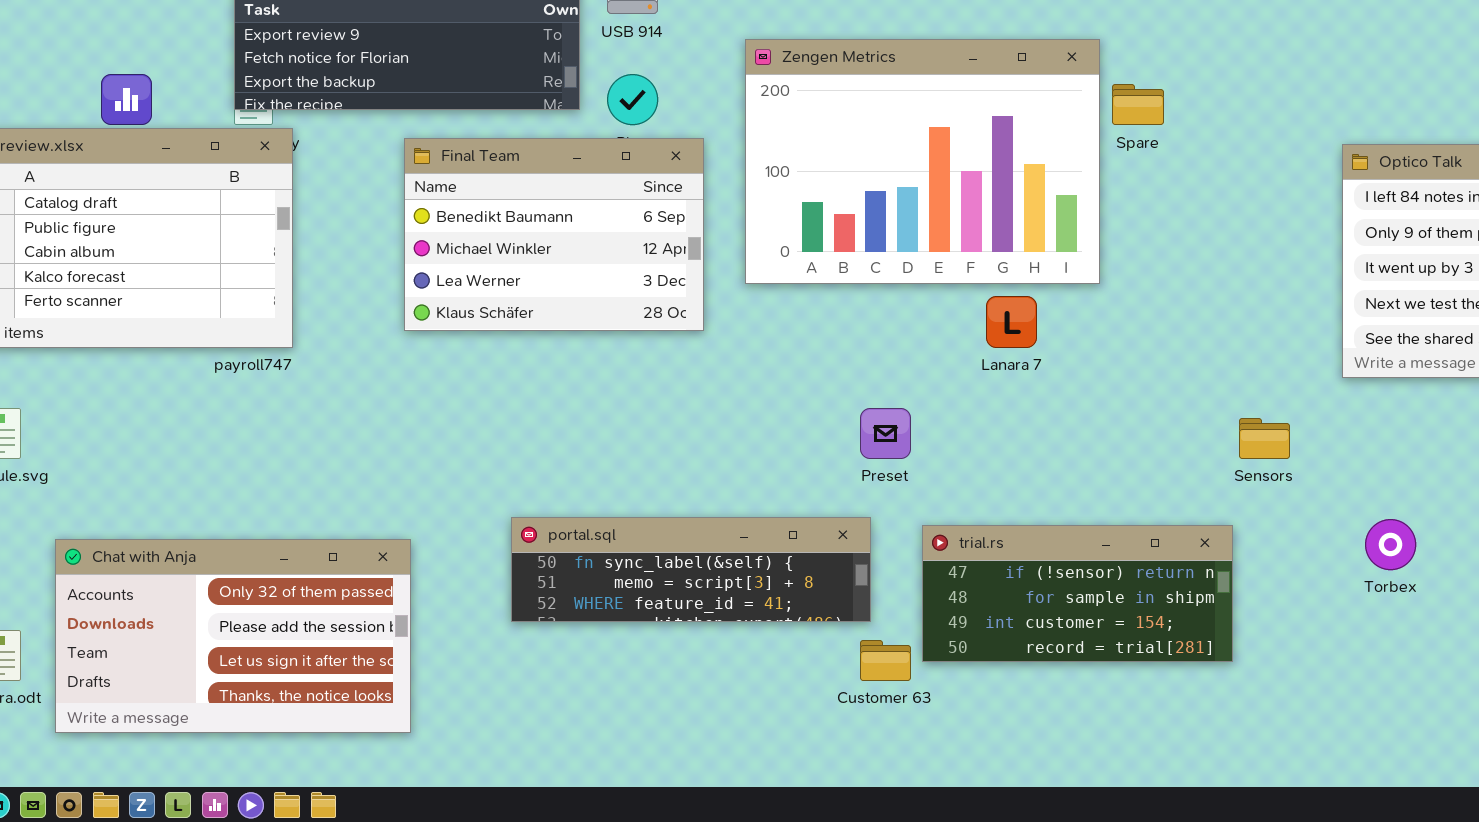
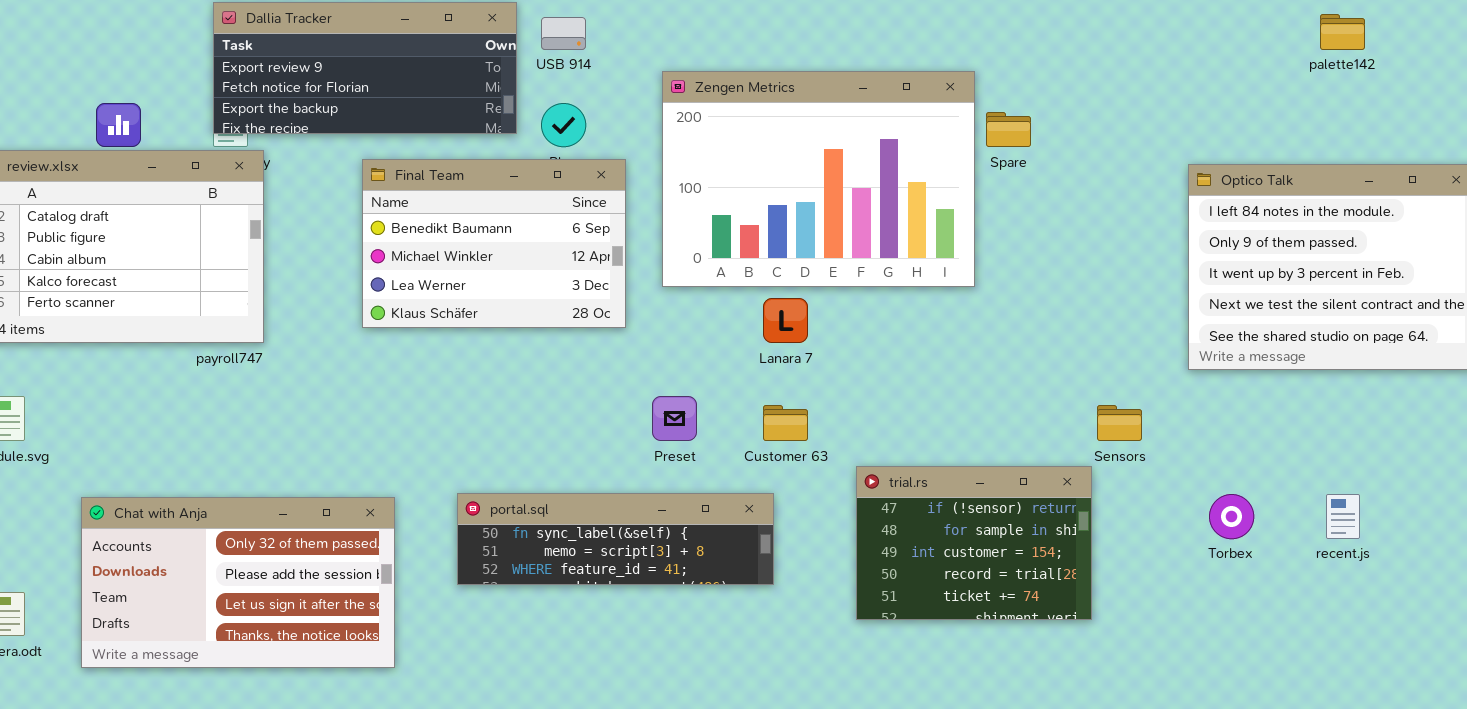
Lanara 7: [986,296,1037,348] -> [763,298,808,343], moved
Preset: [860,408,911,459] -> [652,396,697,441], moved
trial.rs: [922,525,1233,662] -> [856,466,1092,620], resized
Chat with Anja: [55,539,411,733] -> [81,497,395,668], moved
Customer 63: [860,640,911,681] -> [763,405,808,441], moved

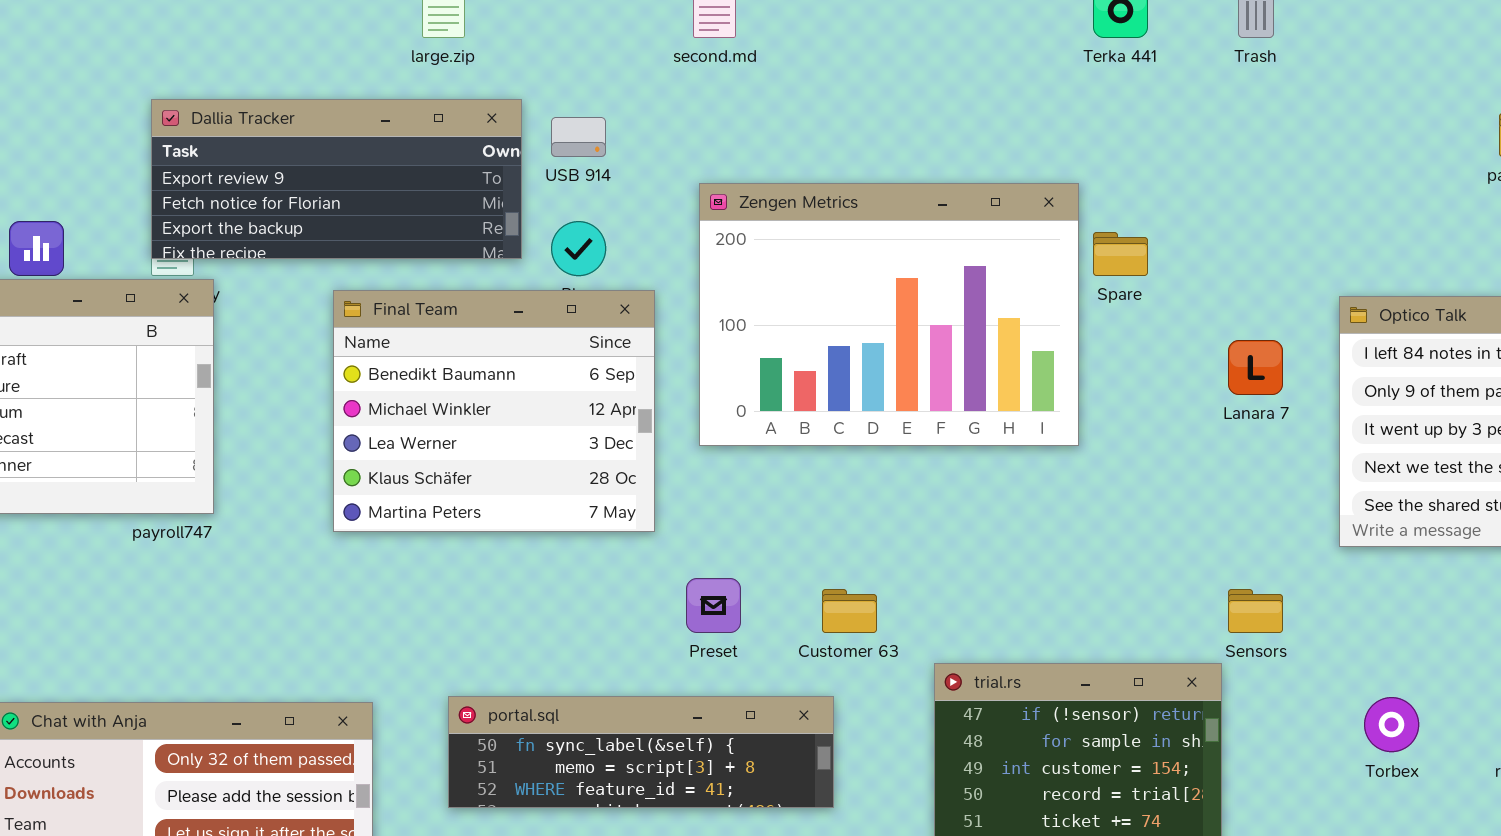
Final Team: [362,159,626,328] -> [333,290,655,532], resized
Lanara 7: [763,298,808,343] -> [1228,340,1283,395], moved

